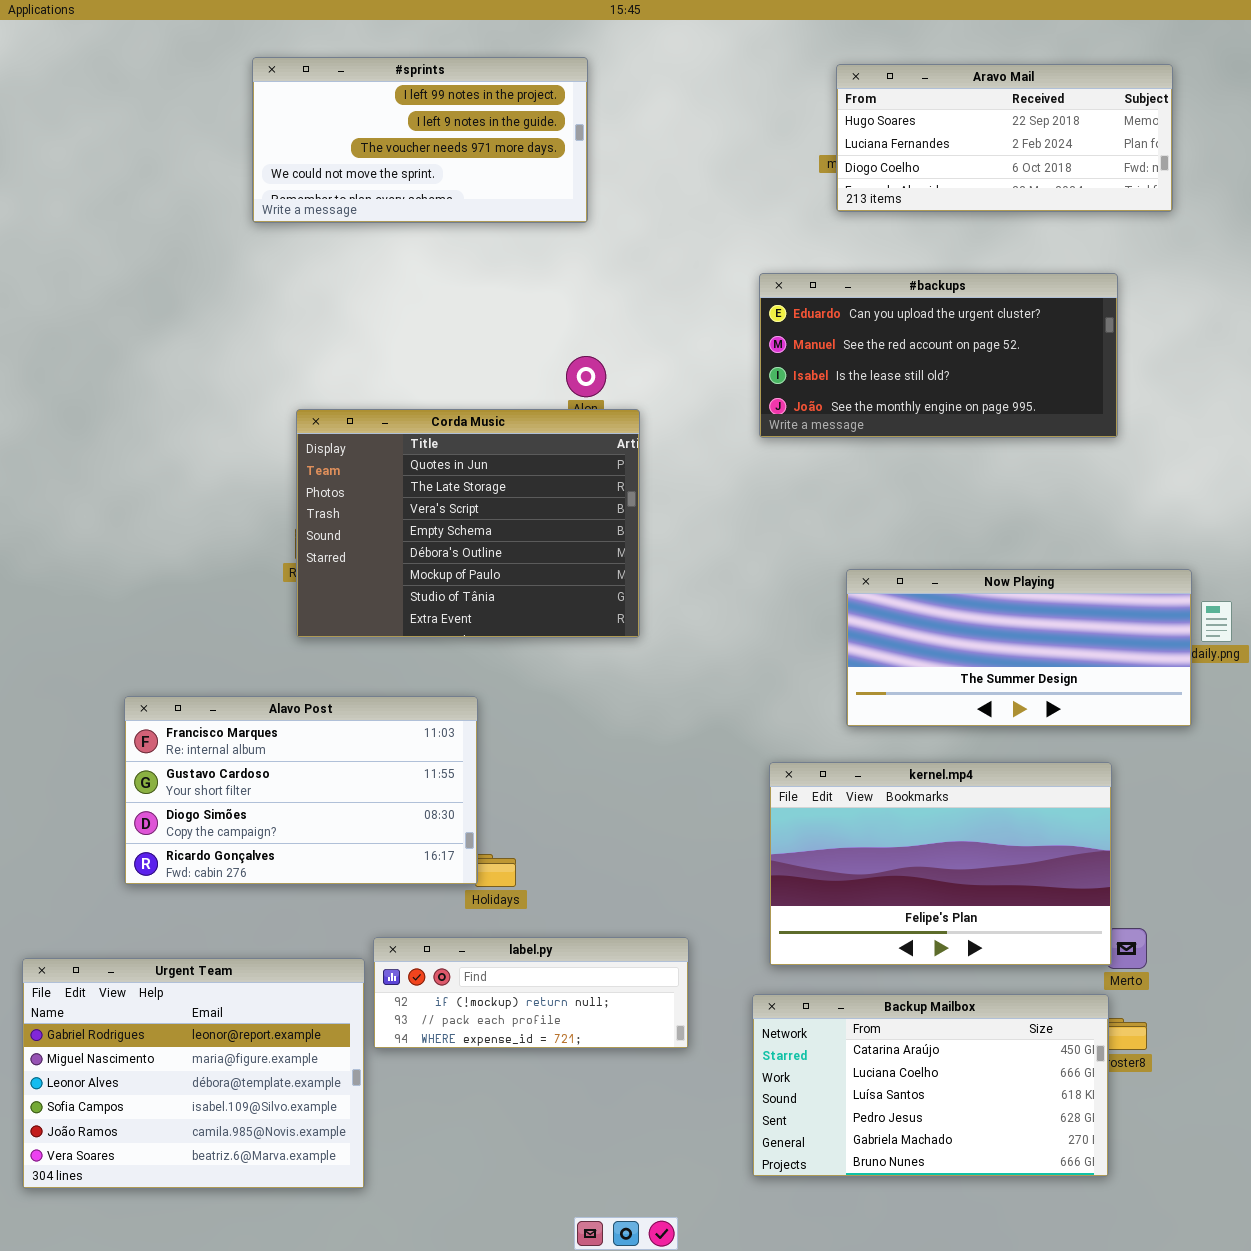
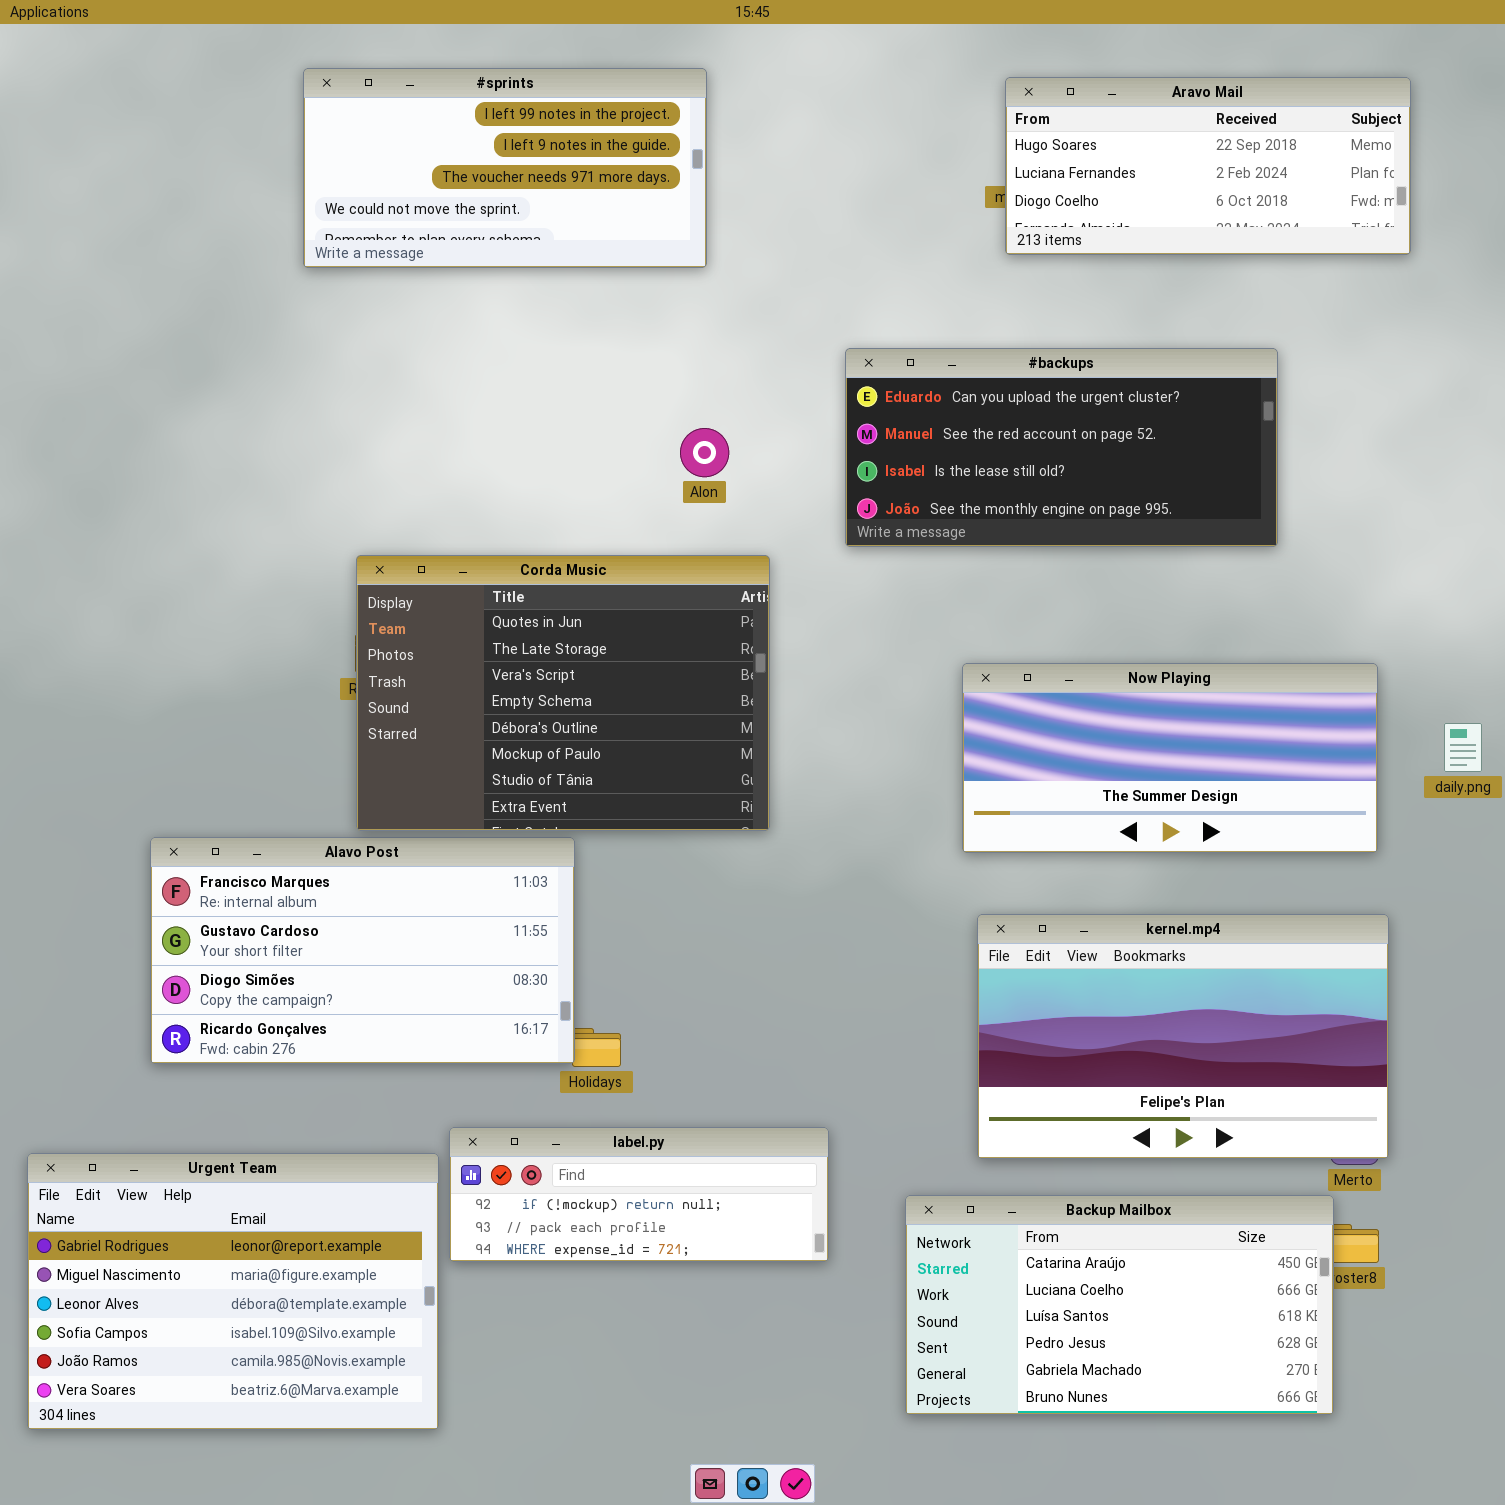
#backups: [759,273,1118,438] -> [845,348,1278,547], moved
Corda Music: [296,409,640,638] -> [356,555,770,831], moved
Now Playing: [846,569,1192,727] -> [962,663,1378,853], moved
kernel.mp4: [769,762,1112,966] -> [977,914,1389,1159], moved

